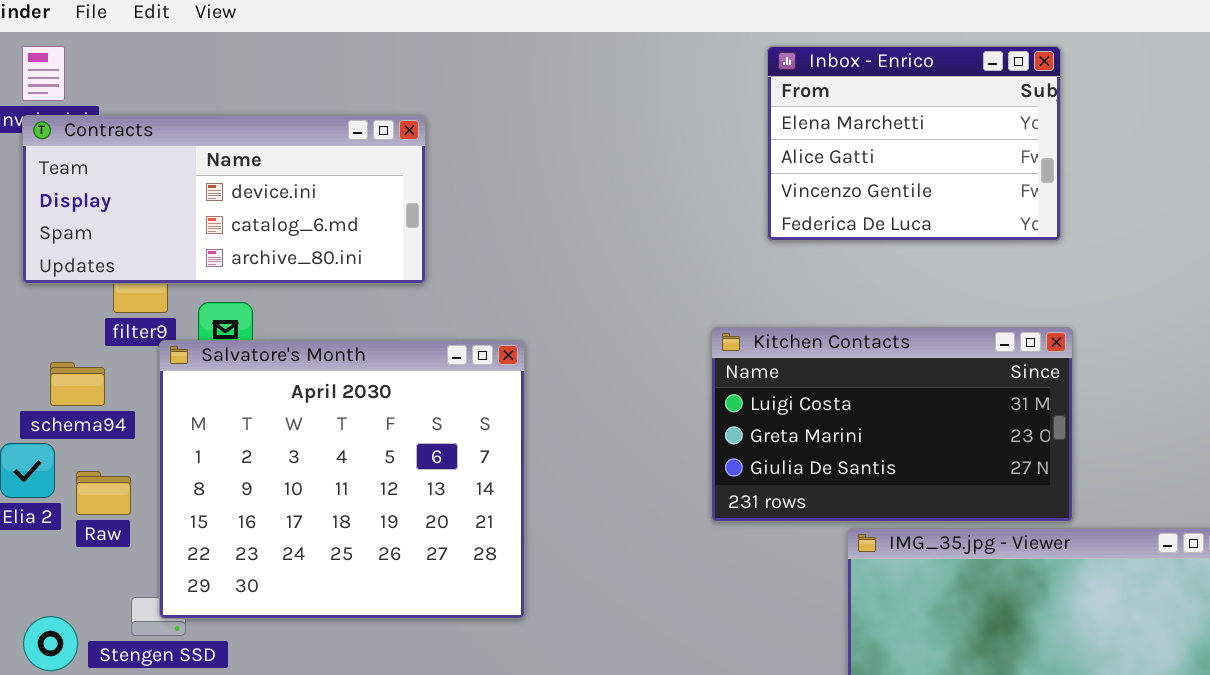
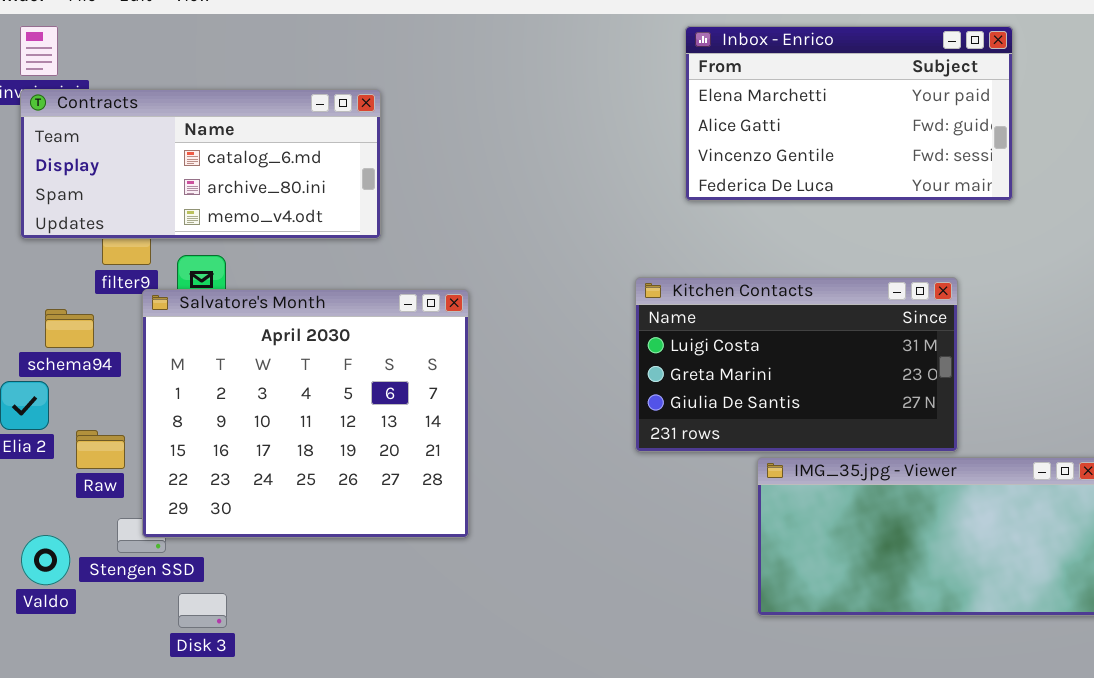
Inbox - Enrico: [767,46,1061,241] -> [685,26,1013,201], resized
Contracts: [22,115,426,284] -> [20,89,381,239], scrolled down 1 row
Raw: [76,471,131,515] -> [76,430,125,469], moved

